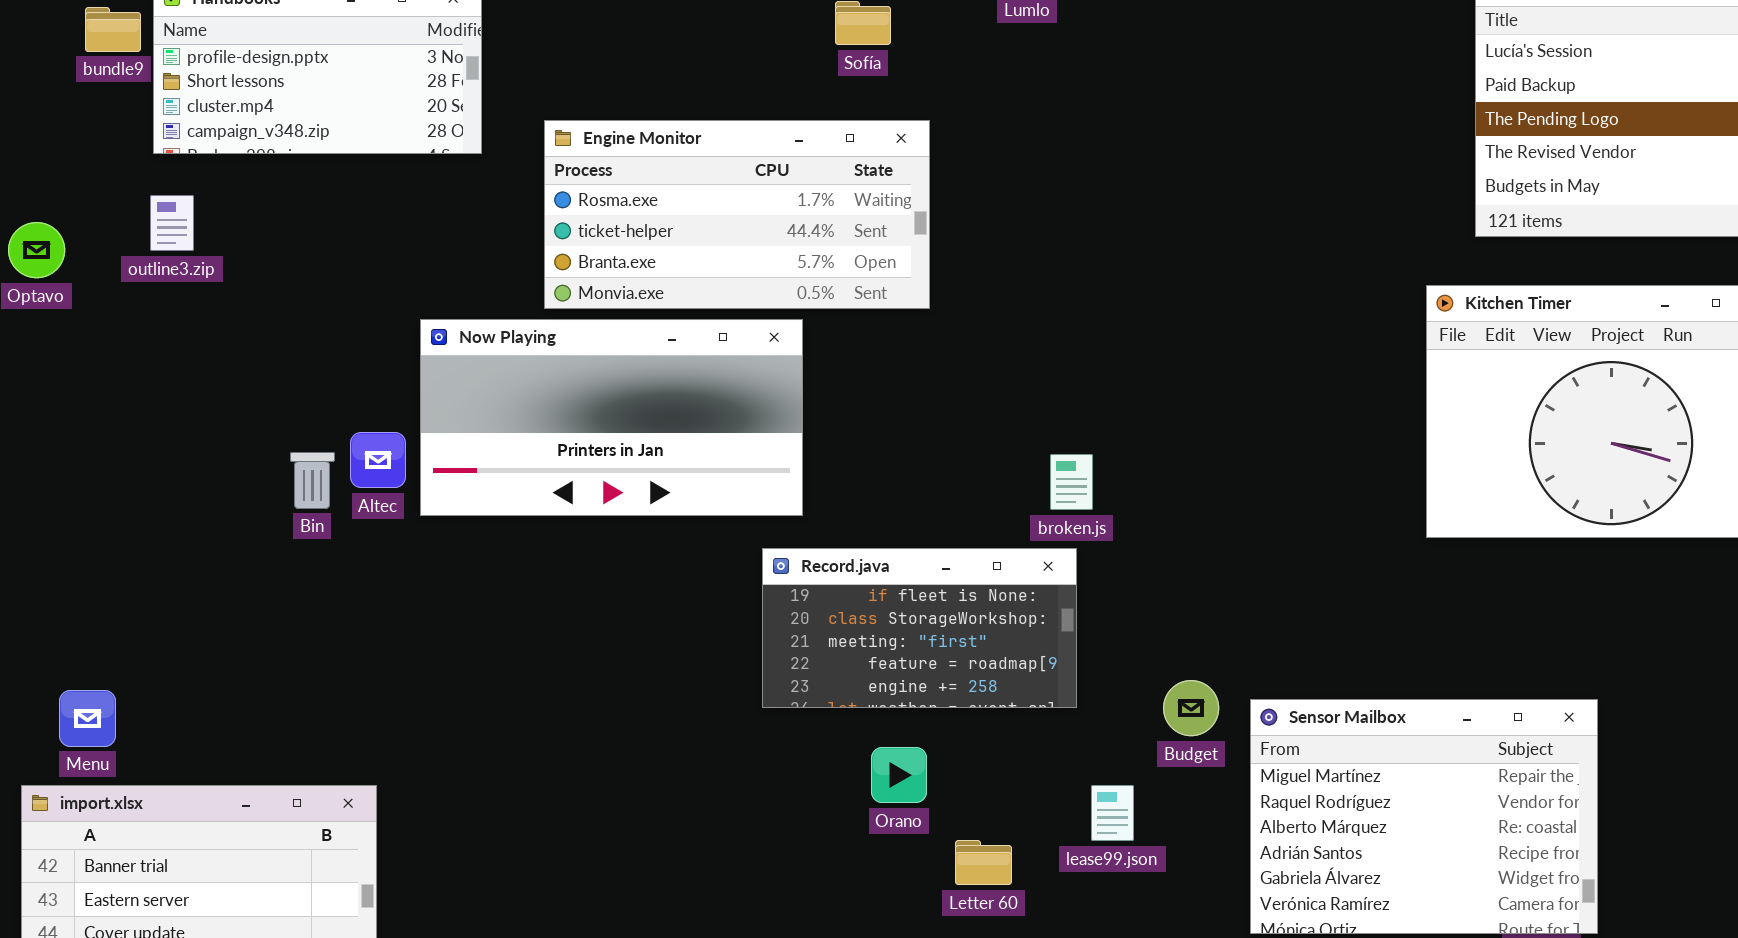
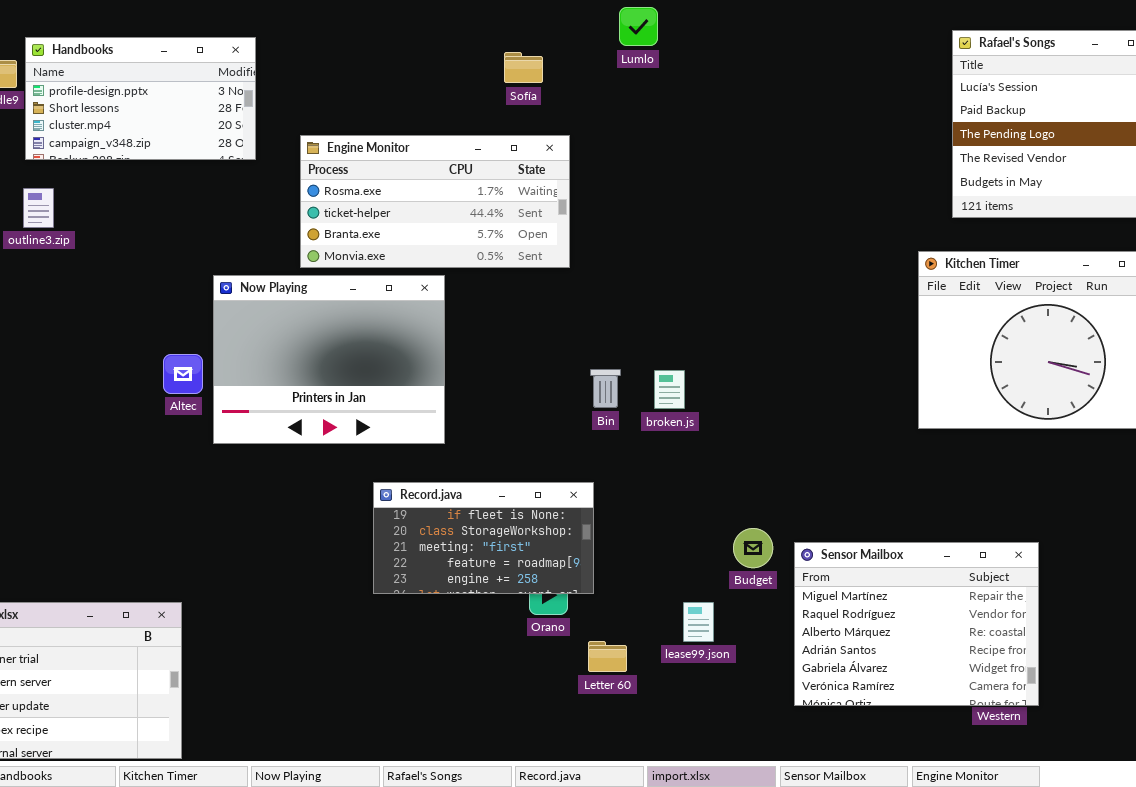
Now Playing: [420,319,803,516] -> [213,275,445,444], resized
Bin: [290,452,335,509] -> [590,369,621,408], moved
Record.java: [762,548,1077,708] -> [373,482,594,594], moved

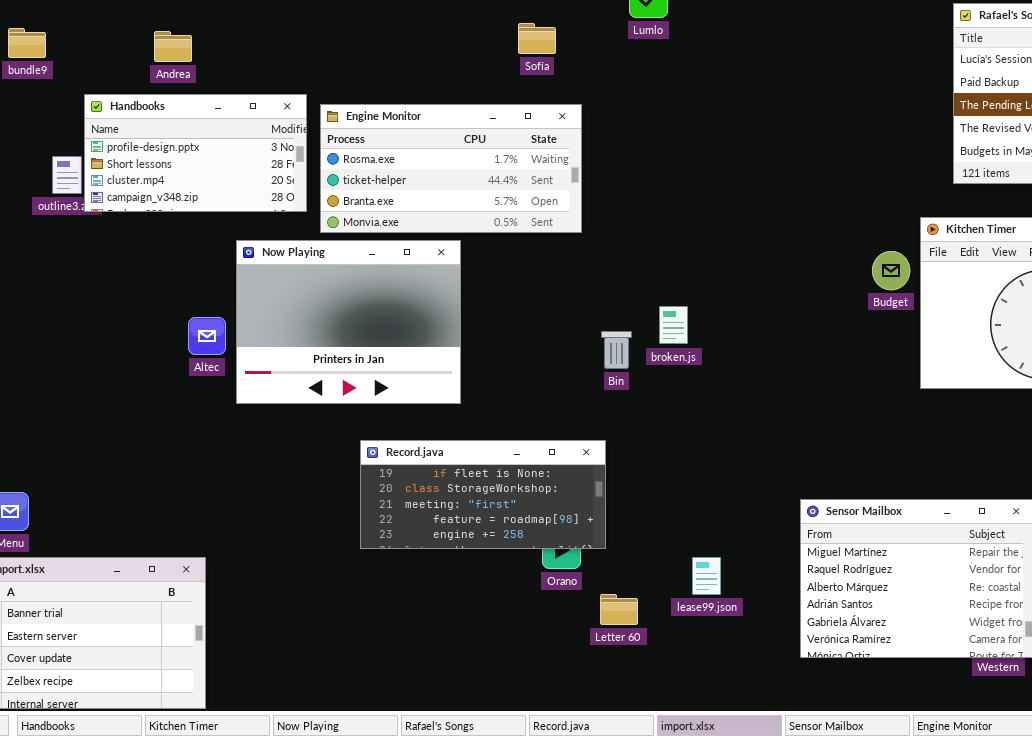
Handbooks: [25,37,256,160] -> [84,94,307,212], moved
broken.js: [654,370,685,409] -> [659,306,688,344], moved
Record.java: [373,482,594,594] -> [360,440,606,549], resized
Budget: [733,528,773,568] -> [872,251,910,290], moved

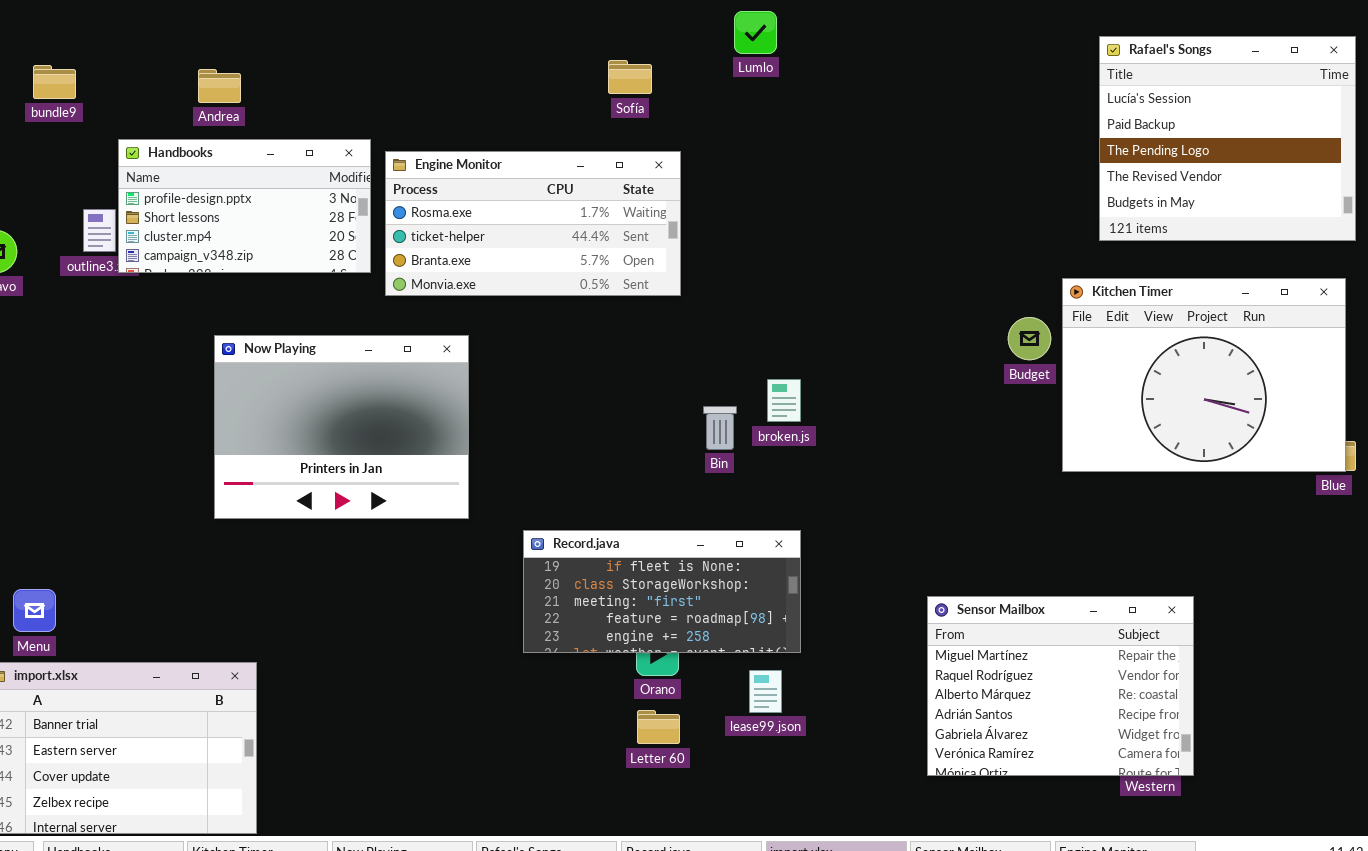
Now Playing: [236,240,461,404] -> [214,335,469,519], moved
Record.java: [360,440,606,549] -> [523,530,801,653], moved
lease99.json: [692,557,721,595] -> [749,670,782,713], moved
Letter 60: [600,594,638,625] -> [637,710,680,744], moved

